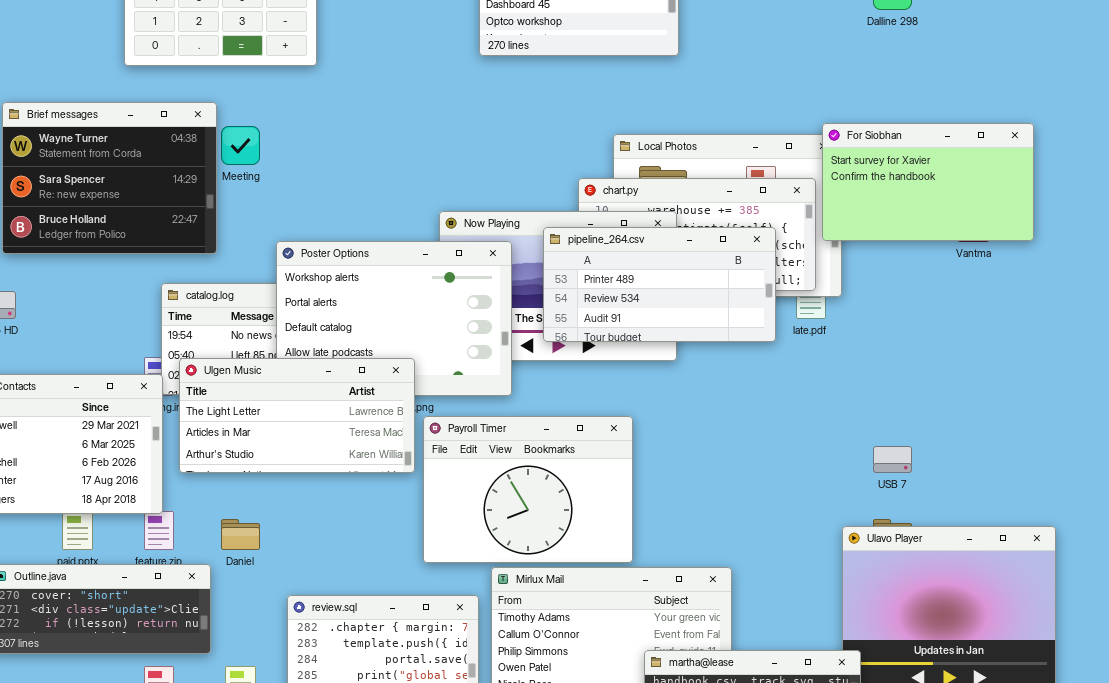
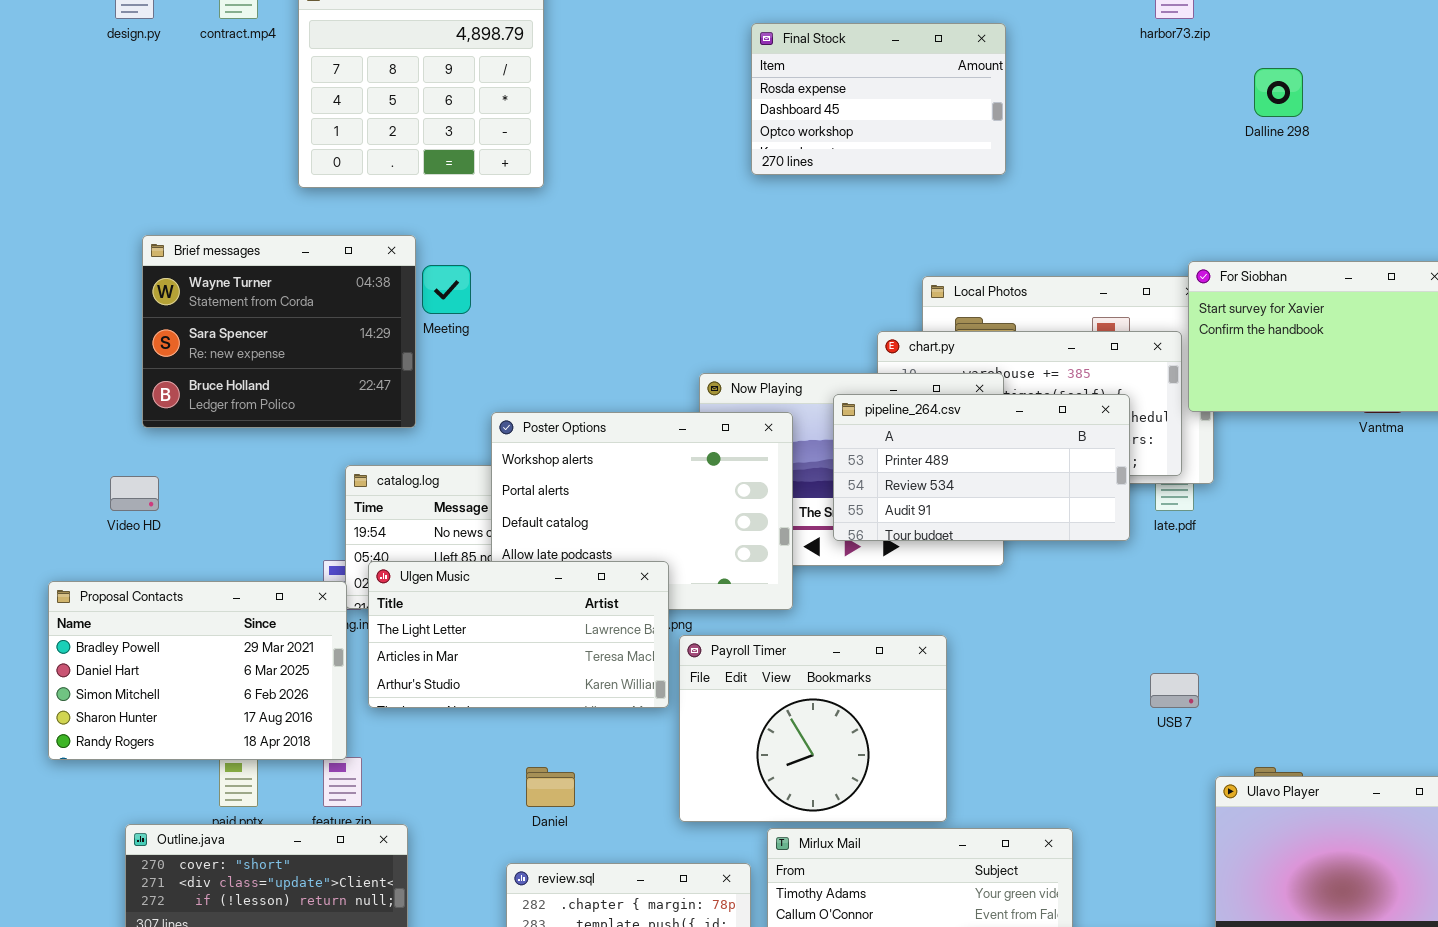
USB 7: [873,446,912,473] -> [1150,673,1199,708], moved
Daniel: [221,519,260,550] -> [526,767,575,807], moved

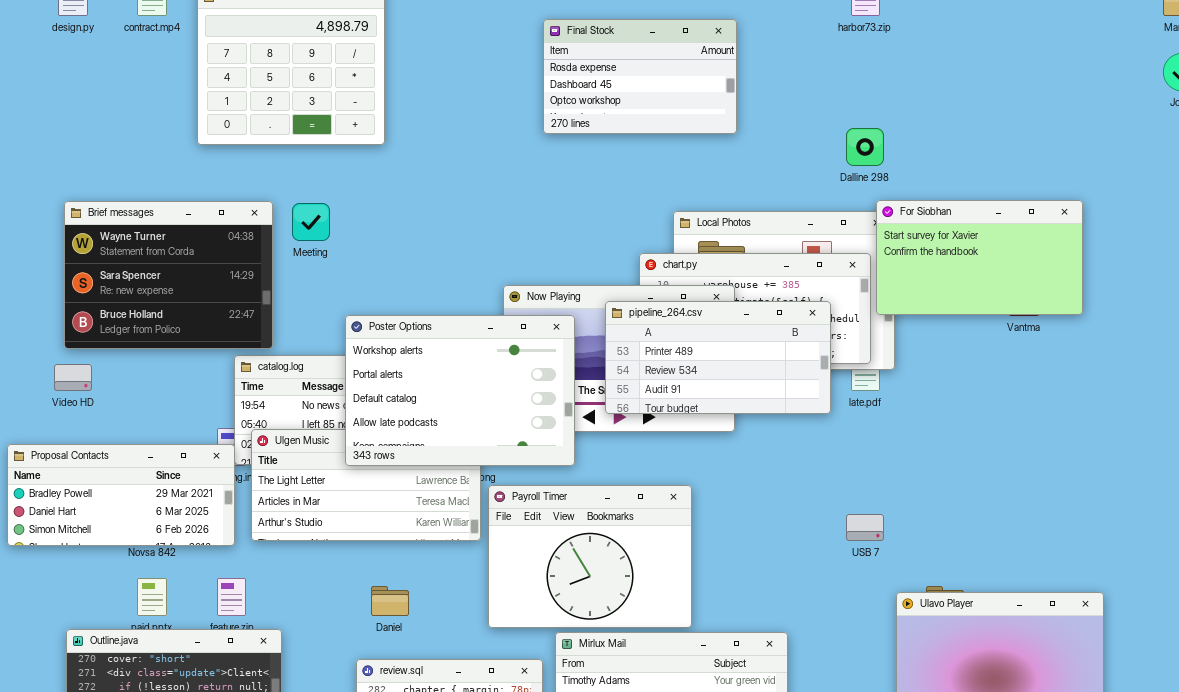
Dalline 298: [1254,68,1303,117] -> [846,128,884,166], moved
Brief messages: [142,235,416,428] -> [64,201,273,349], moved
Poster Options: [491,412,793,610] -> [345,315,575,466], raised
Proposal Contacts: [48,581,347,760] -> [7,444,235,546], resized

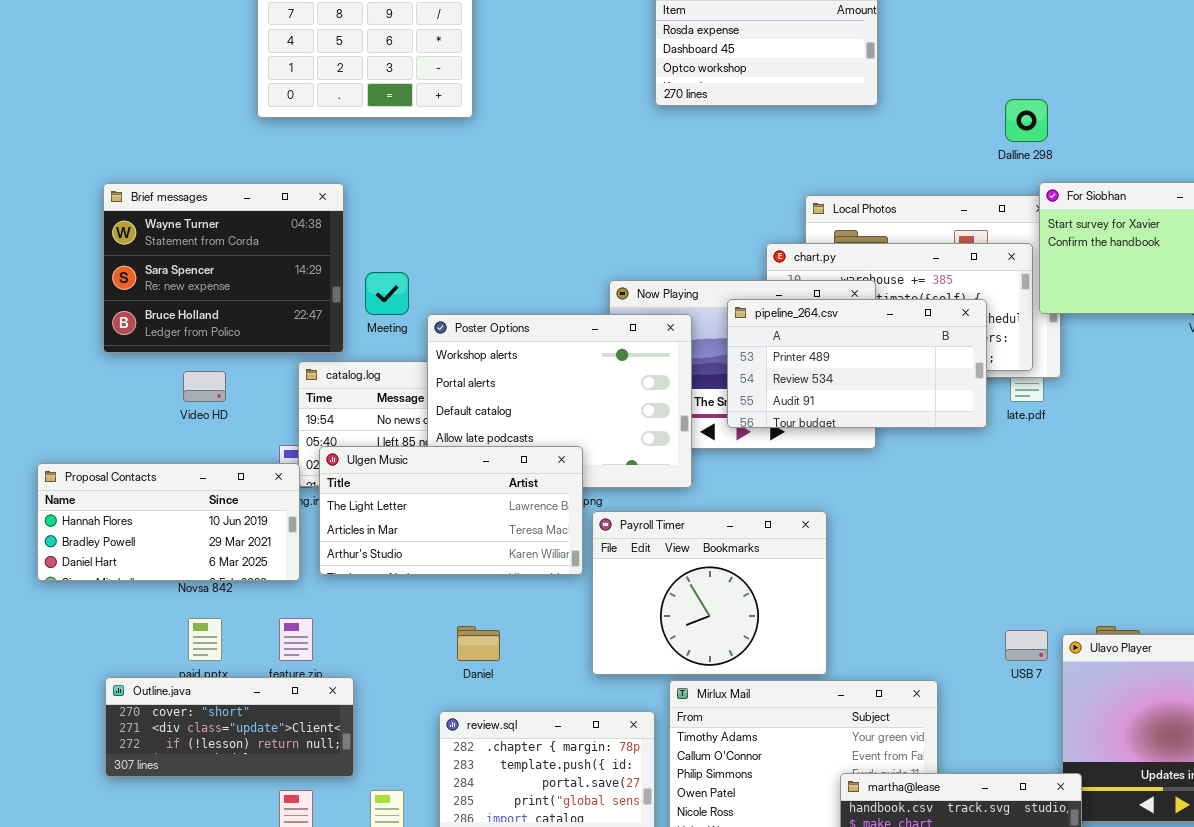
Meeting: [292,203,330,241] -> [365,272,409,315], moved
Video HD: [54,364,92,391] -> [183,371,226,402], moved
Ulgen Music: [251,429,481,541] -> [319,446,583,575], raised
Proposal Contacts: [7,444,235,546] -> [37,463,300,581], scrolled up 1 row
USB 7: [846,514,884,541] -> [1005,630,1048,661], moved

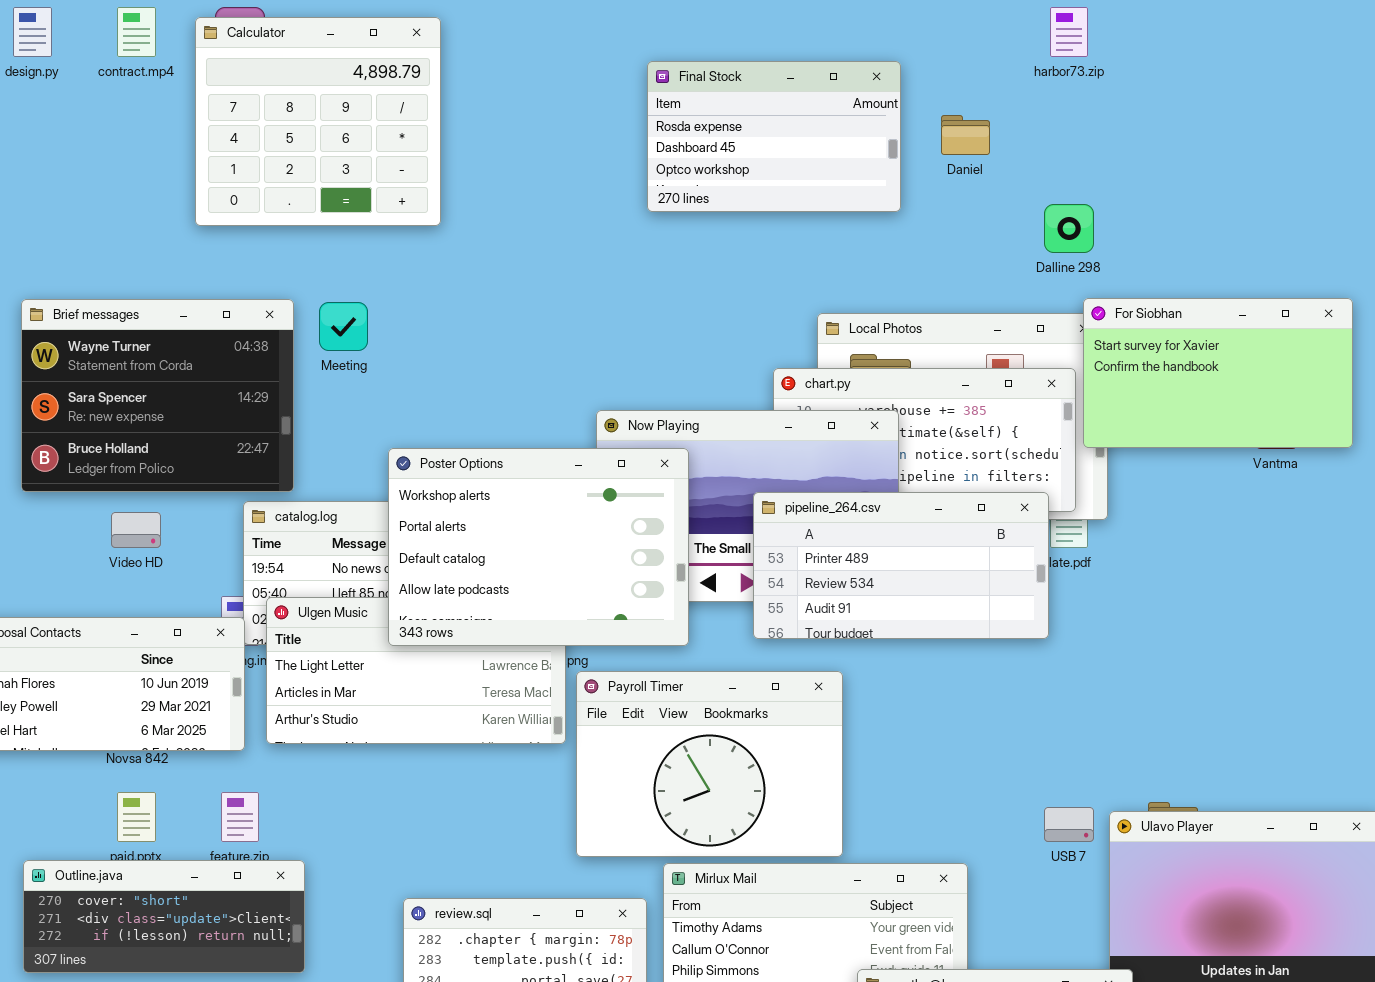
Meeting: [365,272,409,315] -> [319,302,368,351], moved
pipeline_264.csv: [727,299,987,428] -> [753,492,1049,639], moved
Poster Options: [427,314,692,488] -> [388,448,689,646], raised
Daniel: [457,626,500,661] -> [941,115,990,155], moved

